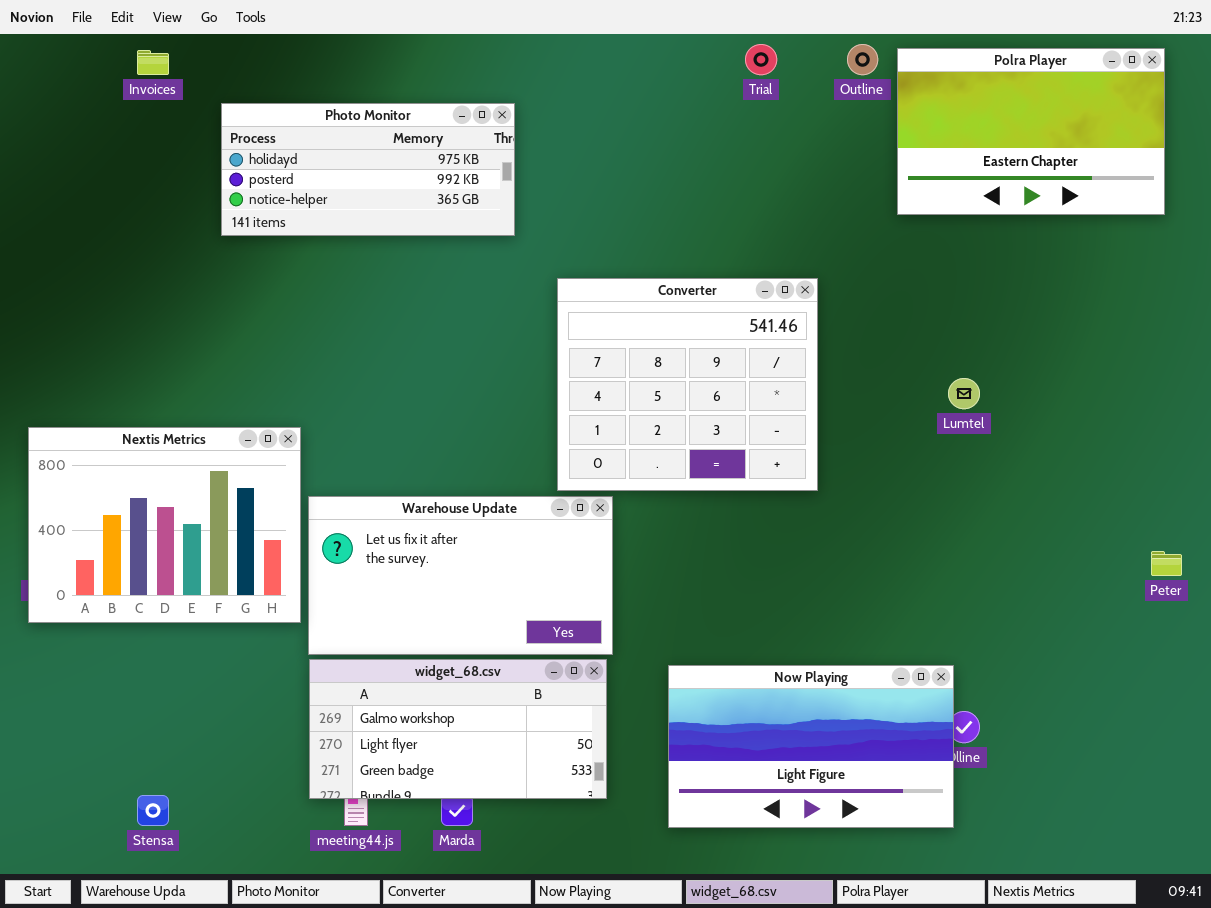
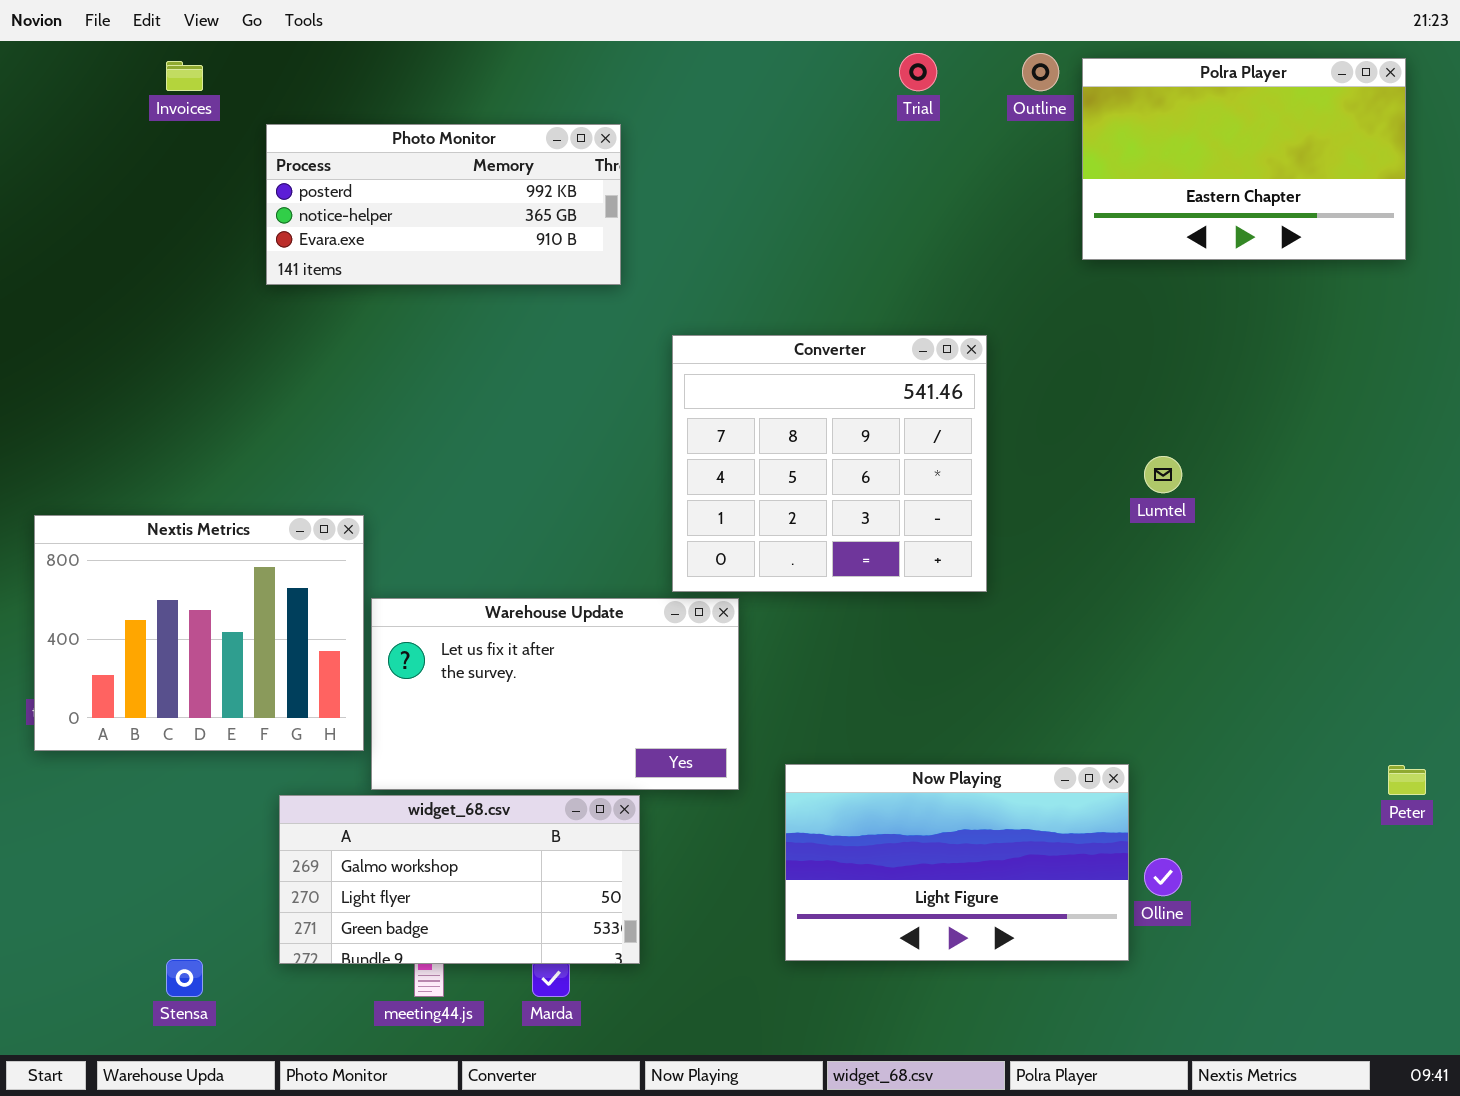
Photo Monitor: [221,103,515,236] -> [266,124,621,285], scrolled down 1 row
Peter: [1151,551,1182,576] -> [1388,765,1426,795], moved
widget_68.csv: [309,659,607,799] -> [279,795,640,964], moved
Now Playing: [668,665,954,828] -> [785,764,1129,961], moved

